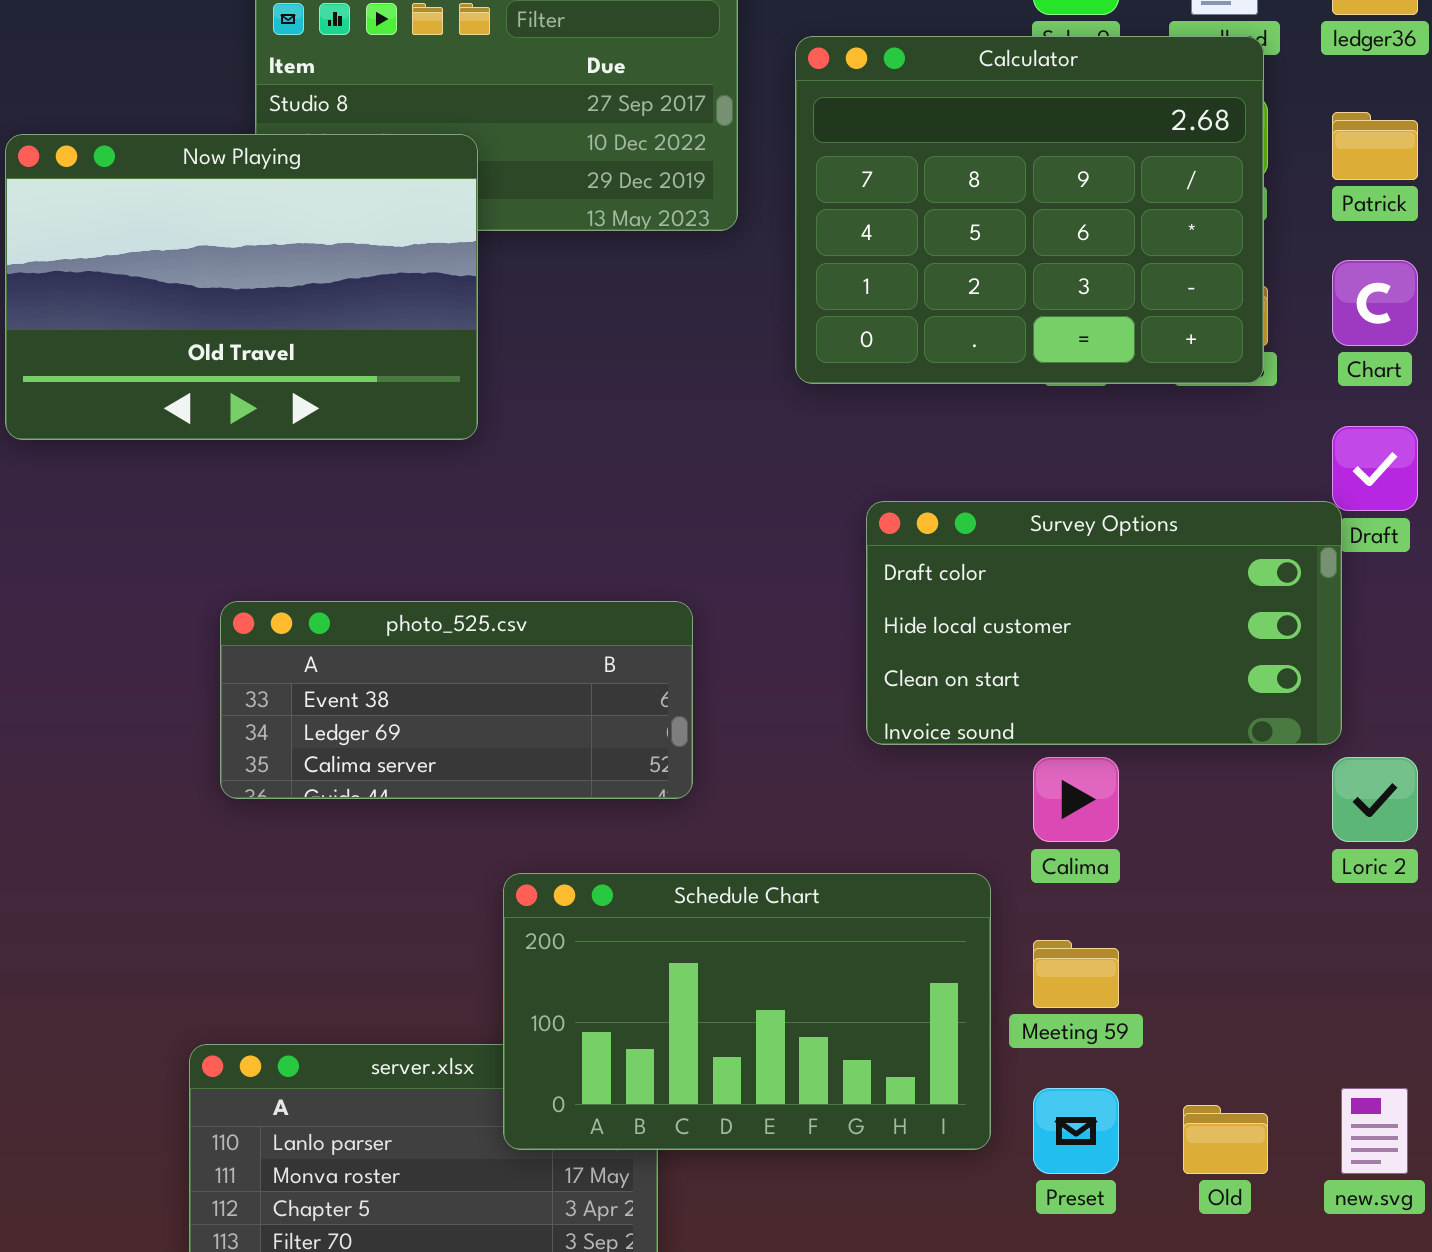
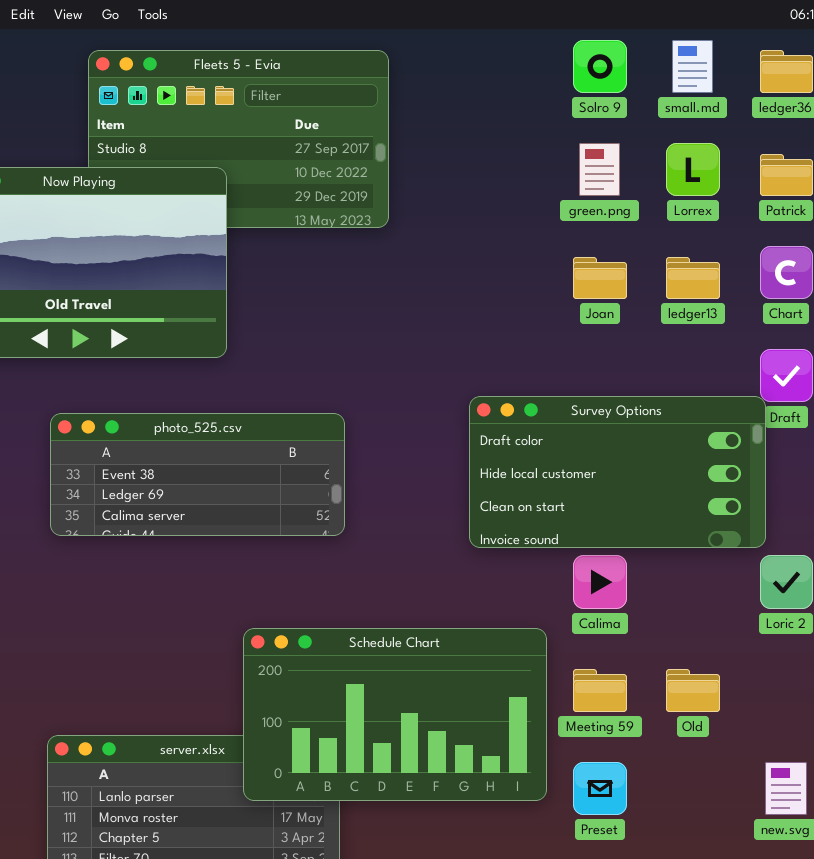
Calculator: [795,36,1264,384] -> none, closed
photo_525.csv: [220,601,693,799] -> [50,413,345,536], moved
Old: [1183,1105,1268,1174] -> [666,669,720,712], moved

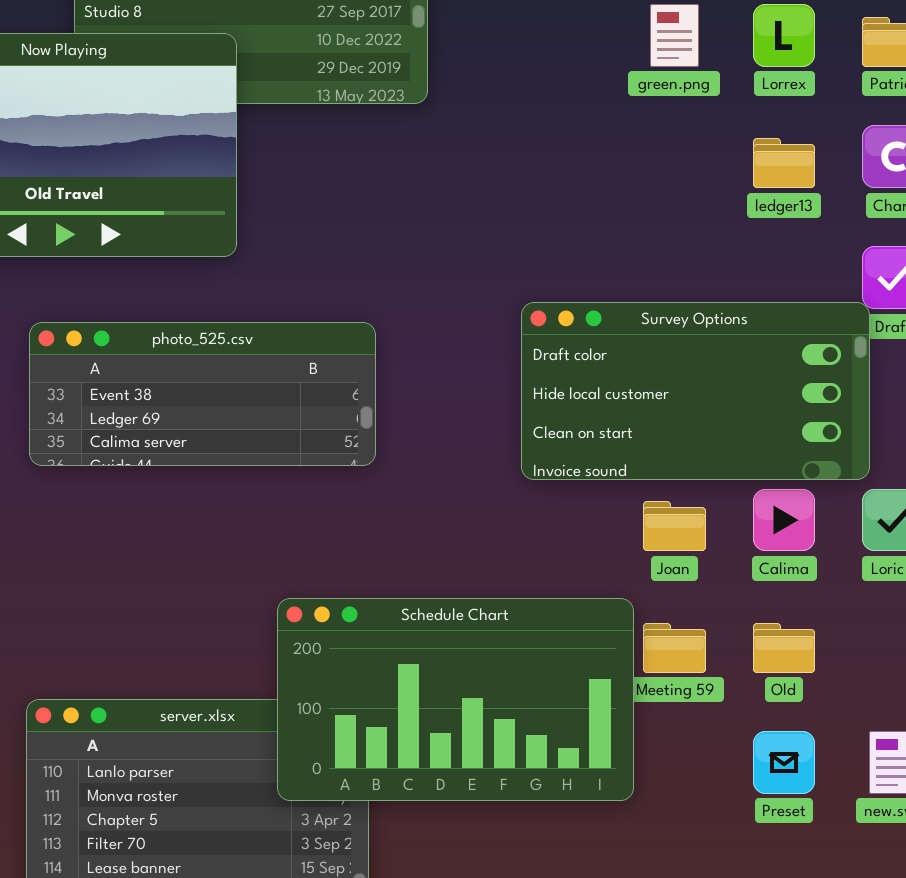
Joan: [573,257,627,299] -> [643,501,706,551], moved
Calima: [573,555,627,609] -> [753,489,815,551], moved
Schedule Chart: [243,628,547,801] -> [277,598,634,801], moved
Preset: [573,762,627,815] -> [753,731,815,794], moved

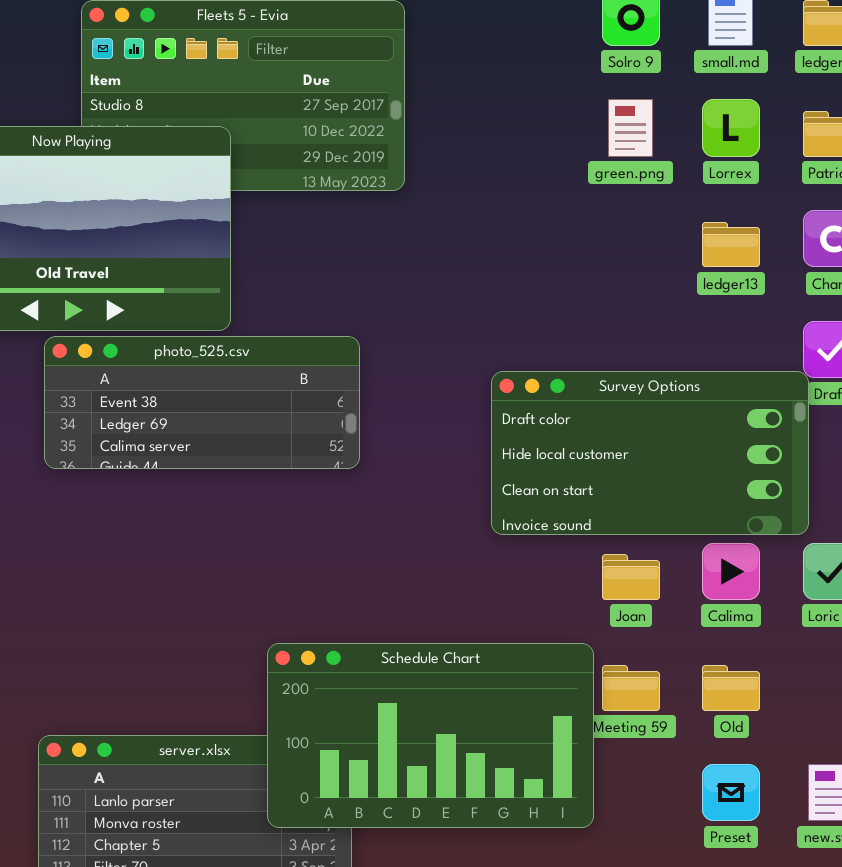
photo_525.csv: [29,322,376,466] -> [44,336,360,469], moved

